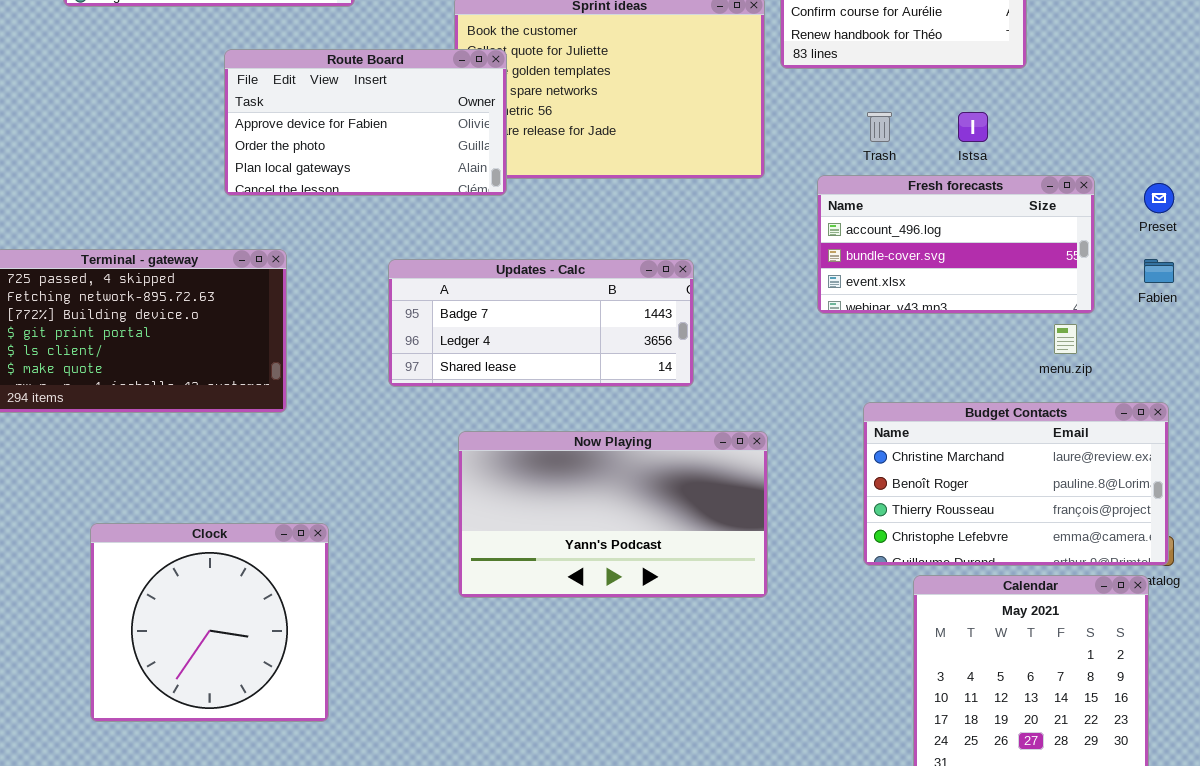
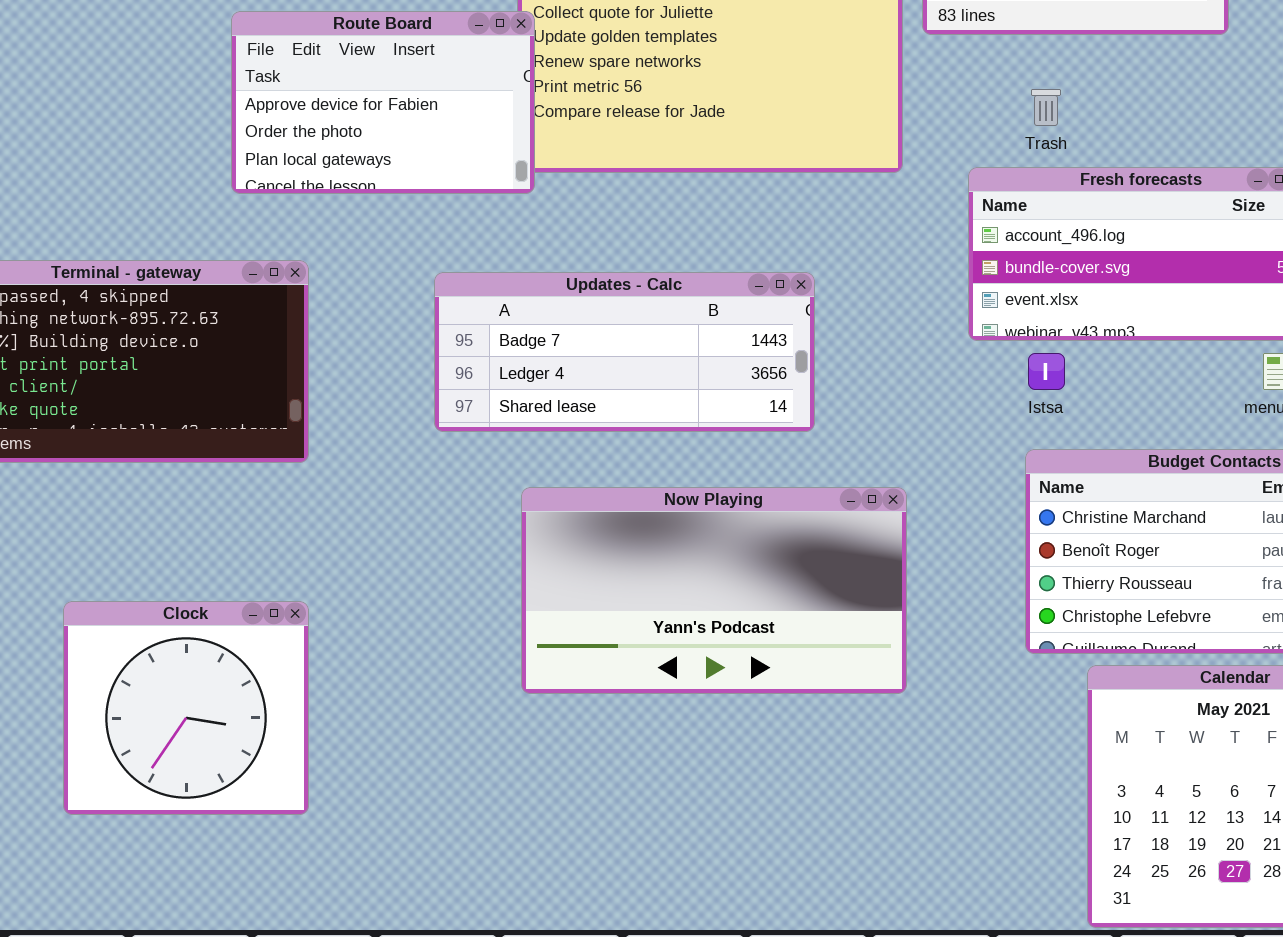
Route Board: [224,49,507,196] -> [231,11,535,194], resized
Istsa: [958,112,988,142] -> [1028,353,1065,390], moved
Clock: [90,523,329,722] -> [63,601,309,815], resized

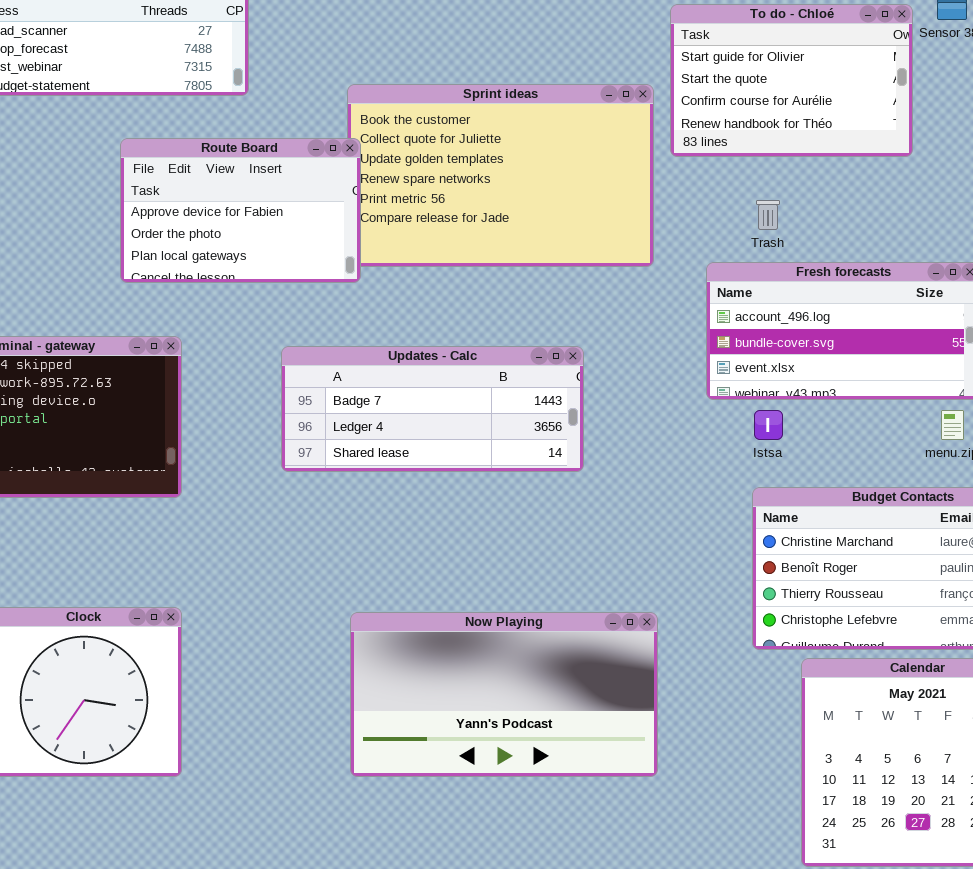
Now Playing: [521,487,907,694] -> [350,612,658,777], moved

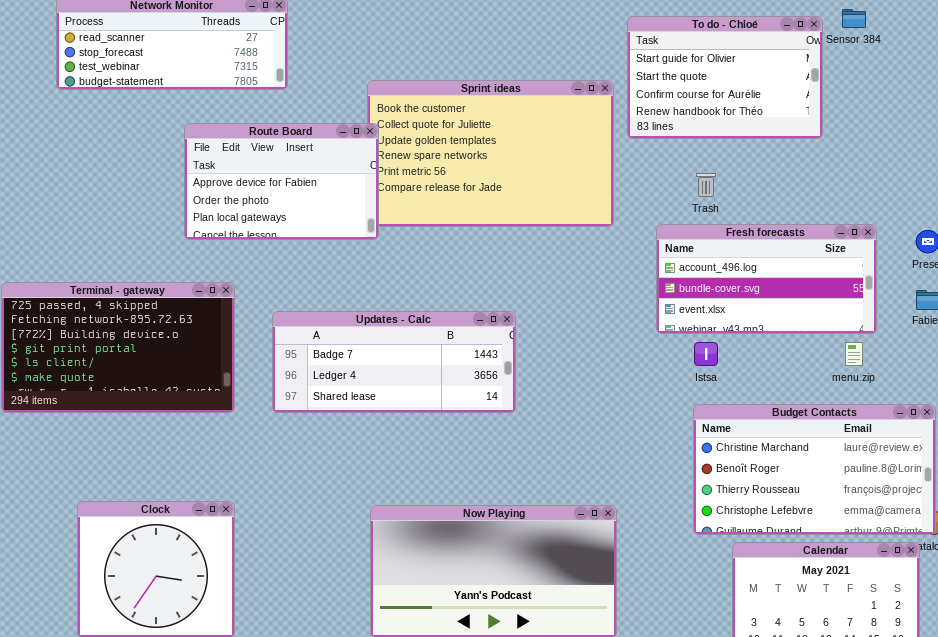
Updates - Calc: [281,346,584,472] -> [272,311,516,413], moved

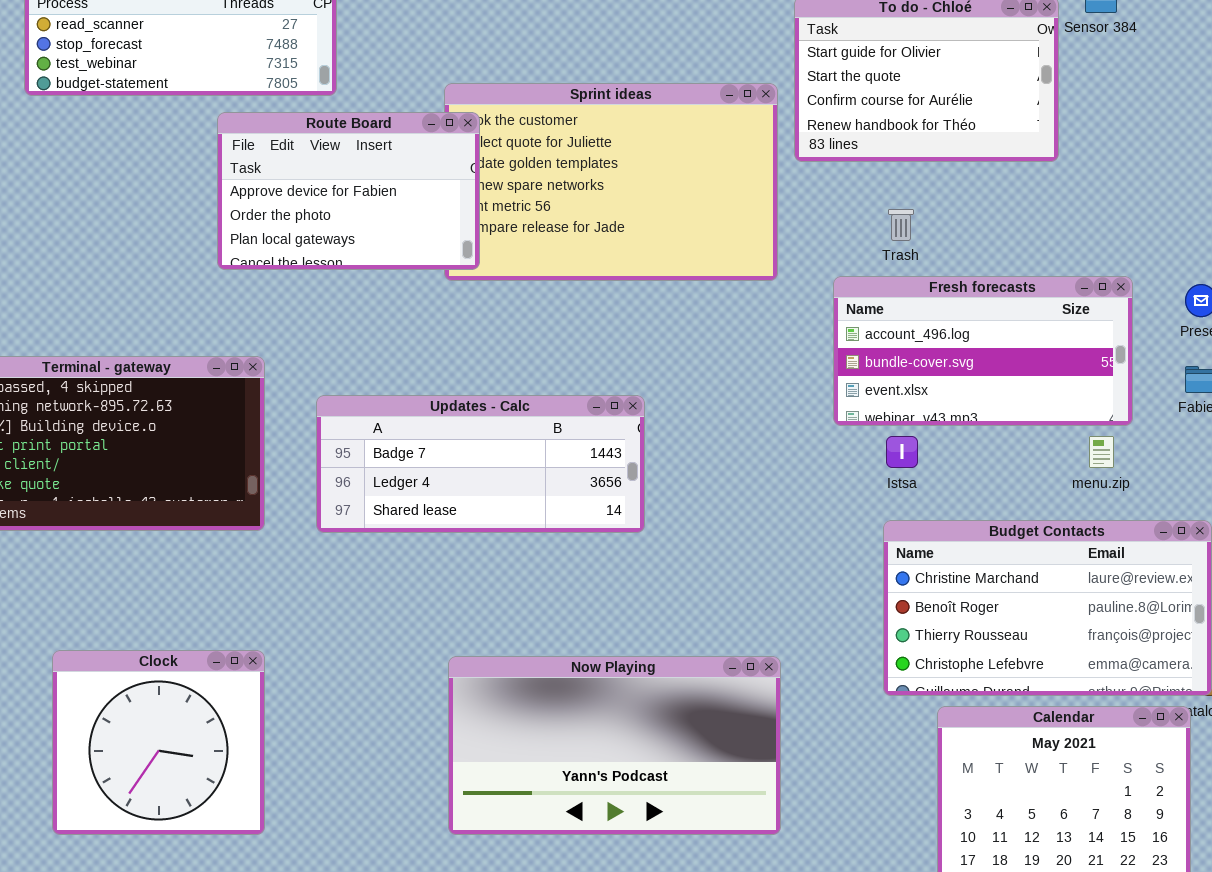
Route Board: [184,123,379,240] -> [217,112,480,270], moved

